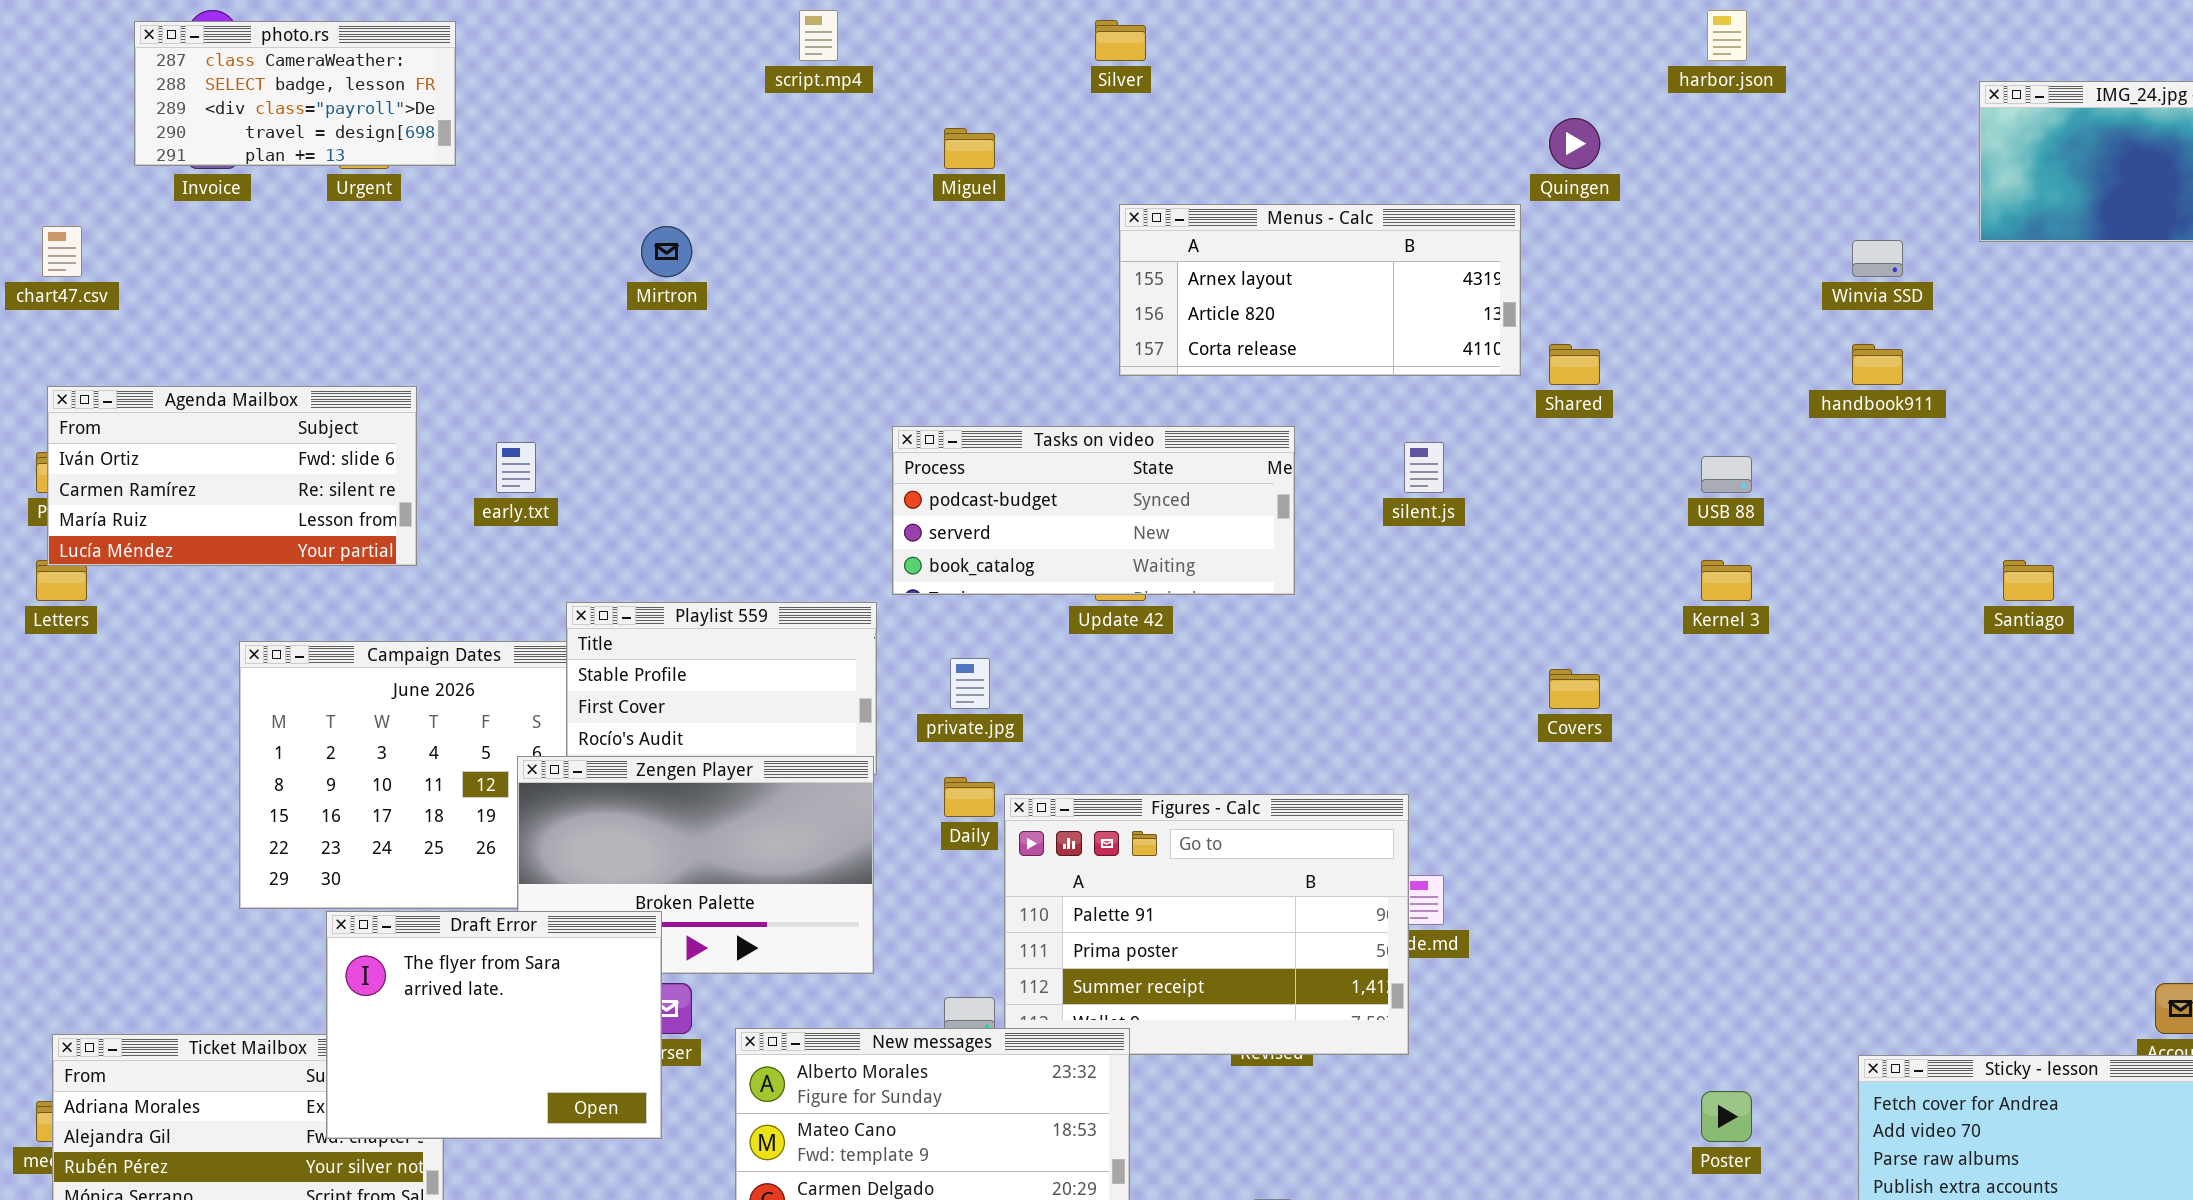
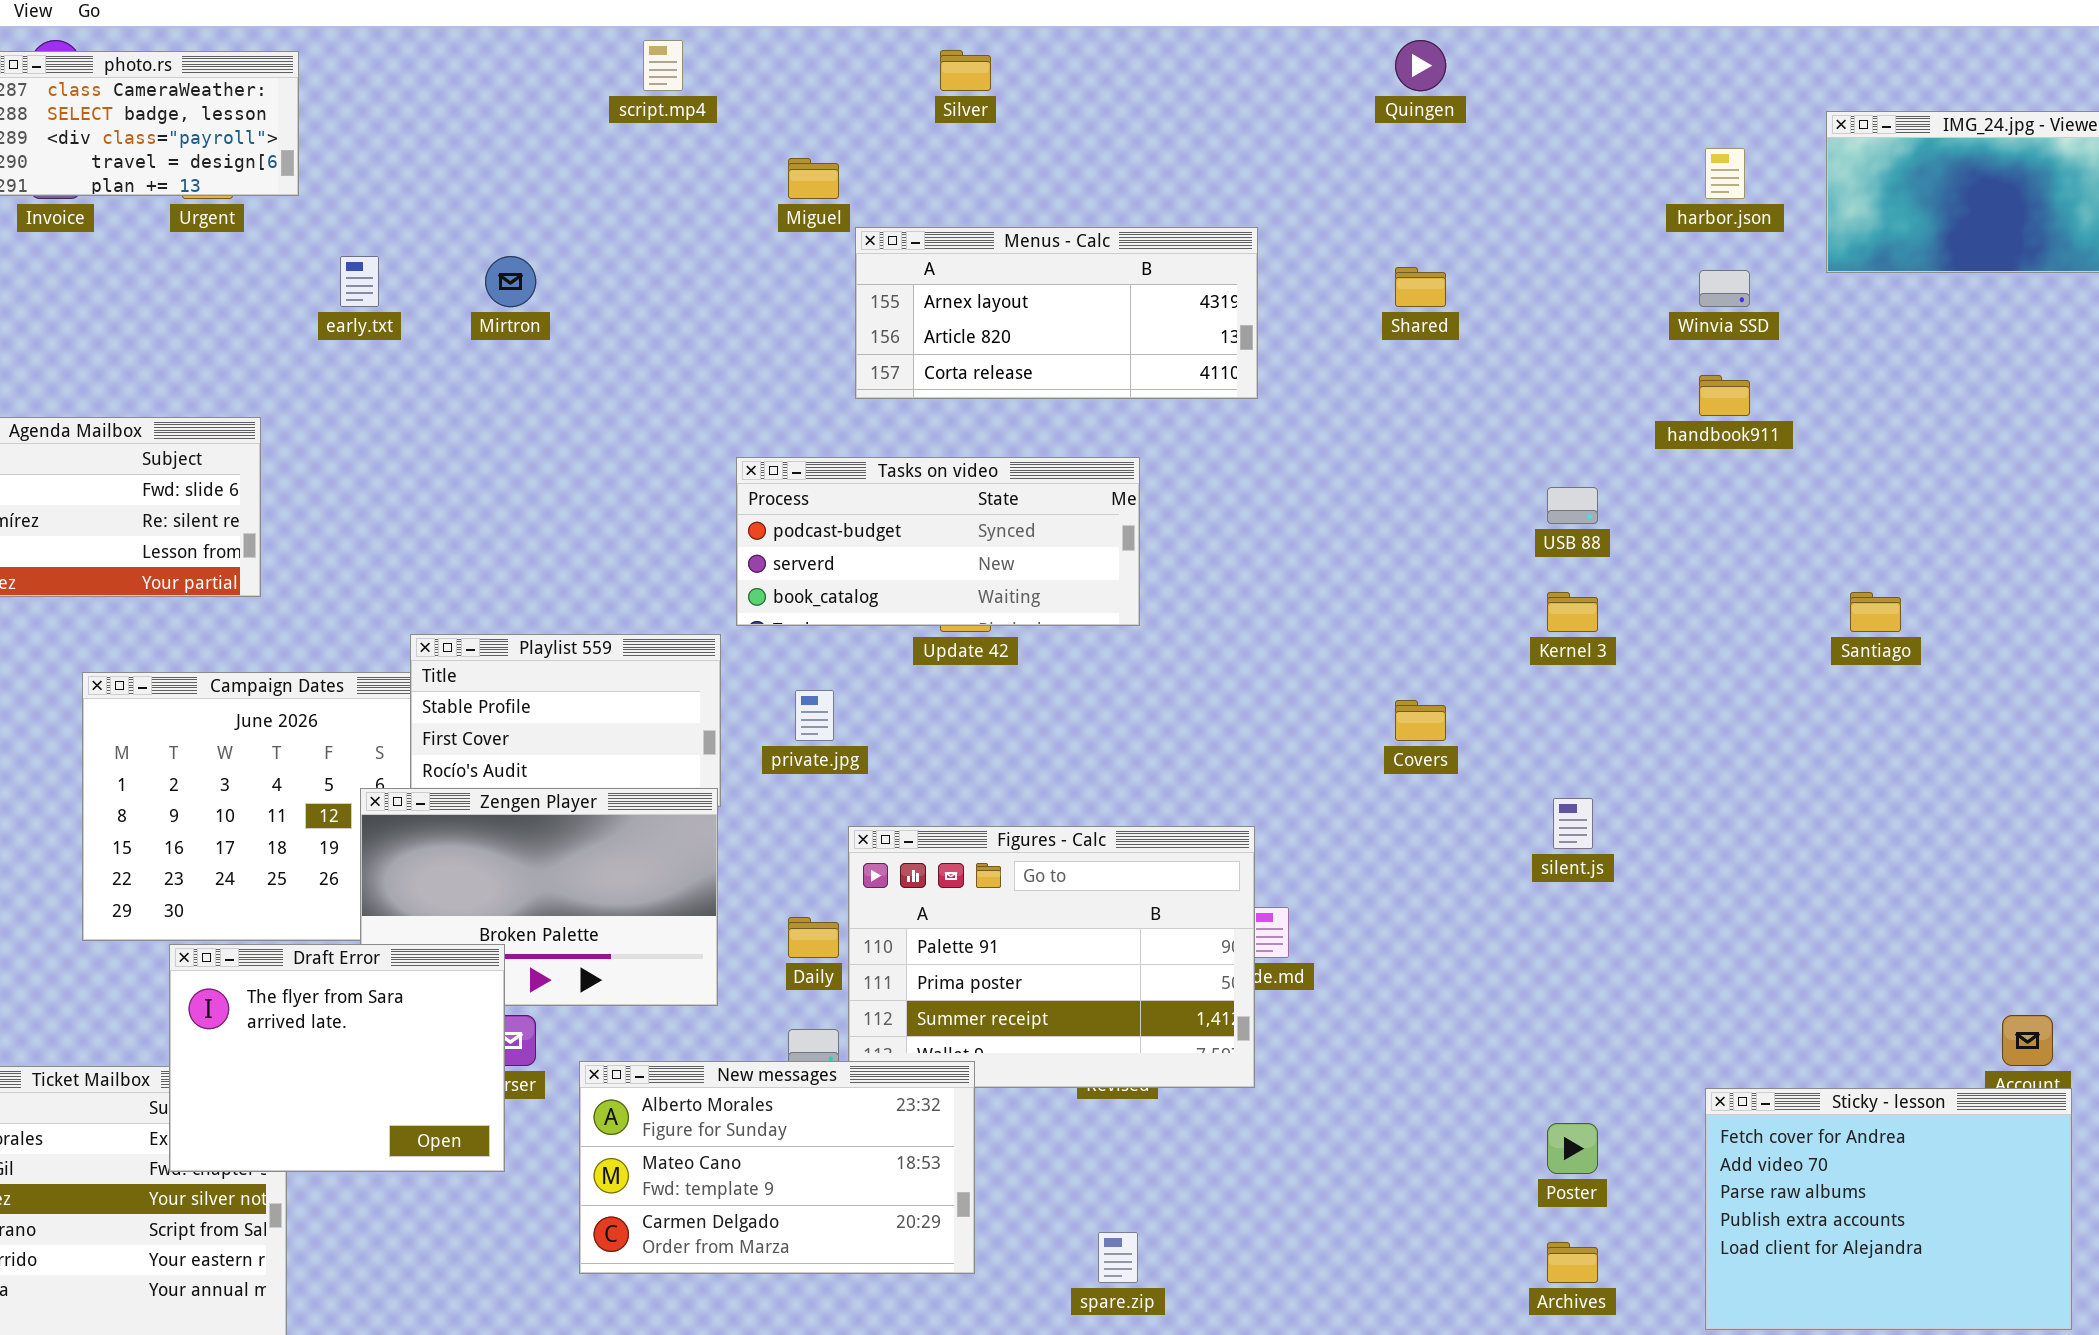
harbor.json: [1707,10,1747,61] -> [1705,148,1745,199], moved
Quingen: [1549,118,1600,169] -> [1395,40,1446,91], moved
Menus - Calc: [1119,204,1521,376] -> [855,227,1258,399], moved
Shared: [1549,344,1600,385] -> [1395,267,1446,307], moved
early.txt: [496,442,536,493] -> [340,256,379,307], moved
silent.js: [1404,442,1444,493] -> [1553,798,1593,849], moved
Daily: [944,777,995,817] -> [788,917,839,958], moved

